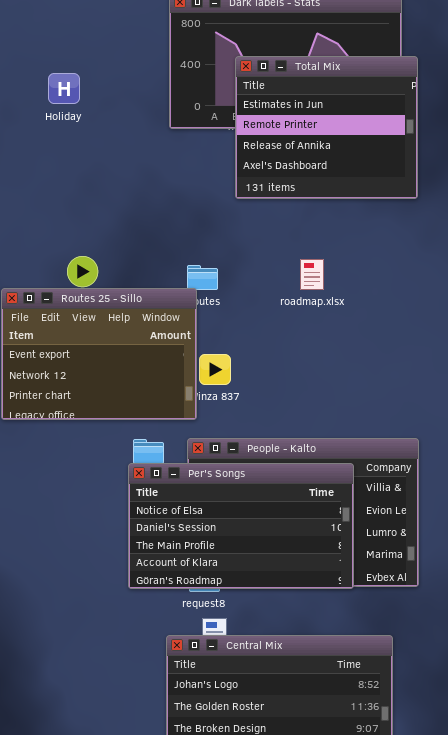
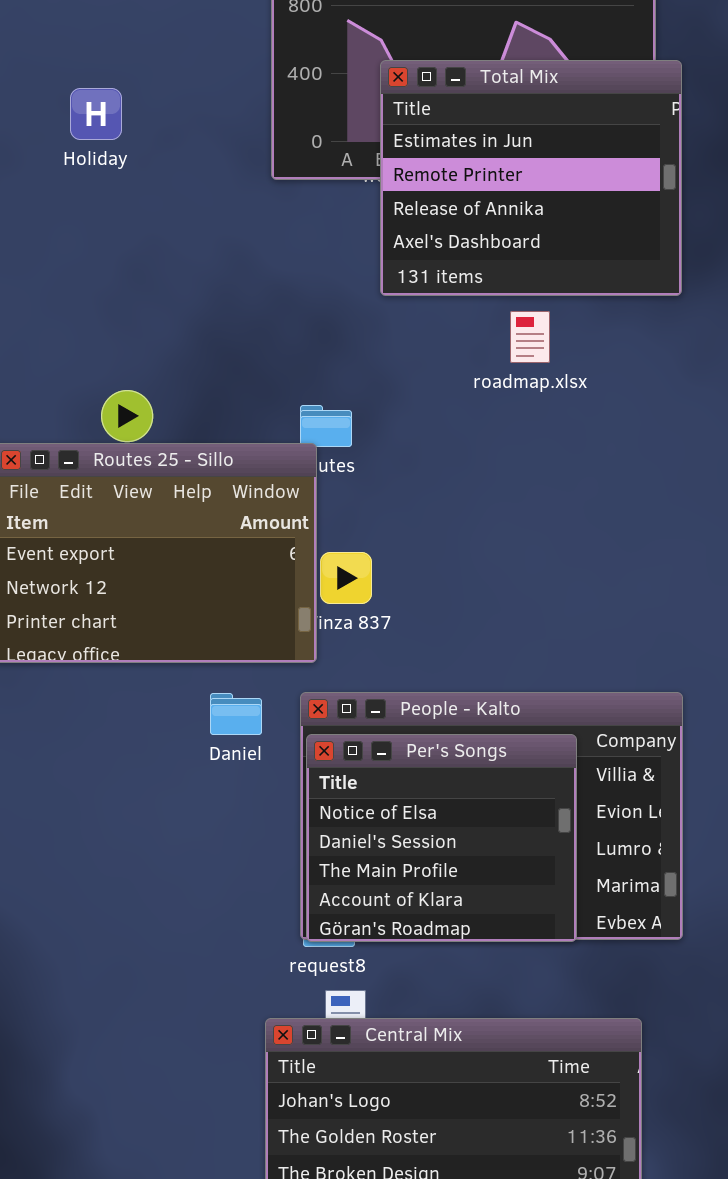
roadmap.xlsx: [300,259,324,290] -> [510,311,550,363], moved
Per's Songs: [128,463,354,589] -> [306,734,577,942], resized

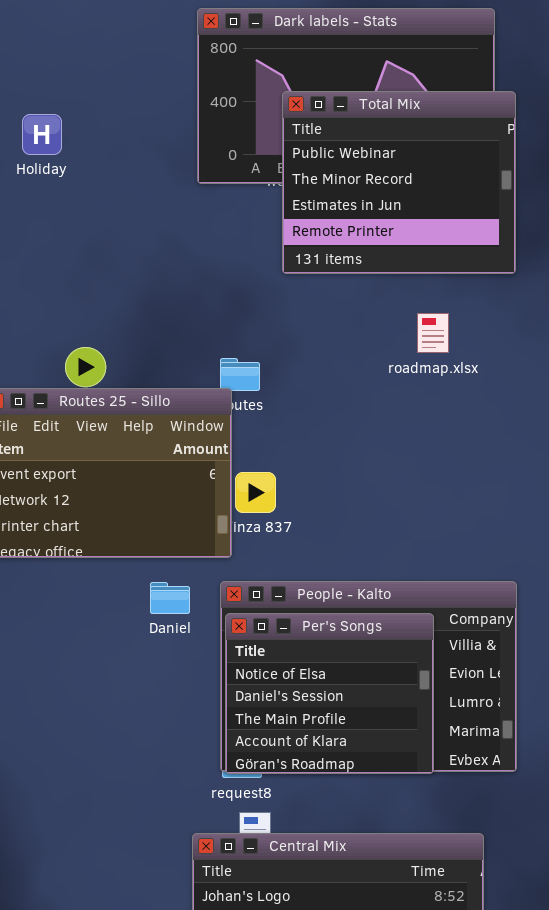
Total Mix: [380,60,682,296] -> [282,91,516,274], scrolled up 2 rows
Holiday: [70,88,122,140] -> [22,114,62,155], moved
roadmap.xlsx: [510,311,550,363] -> [417,313,449,353], moved

